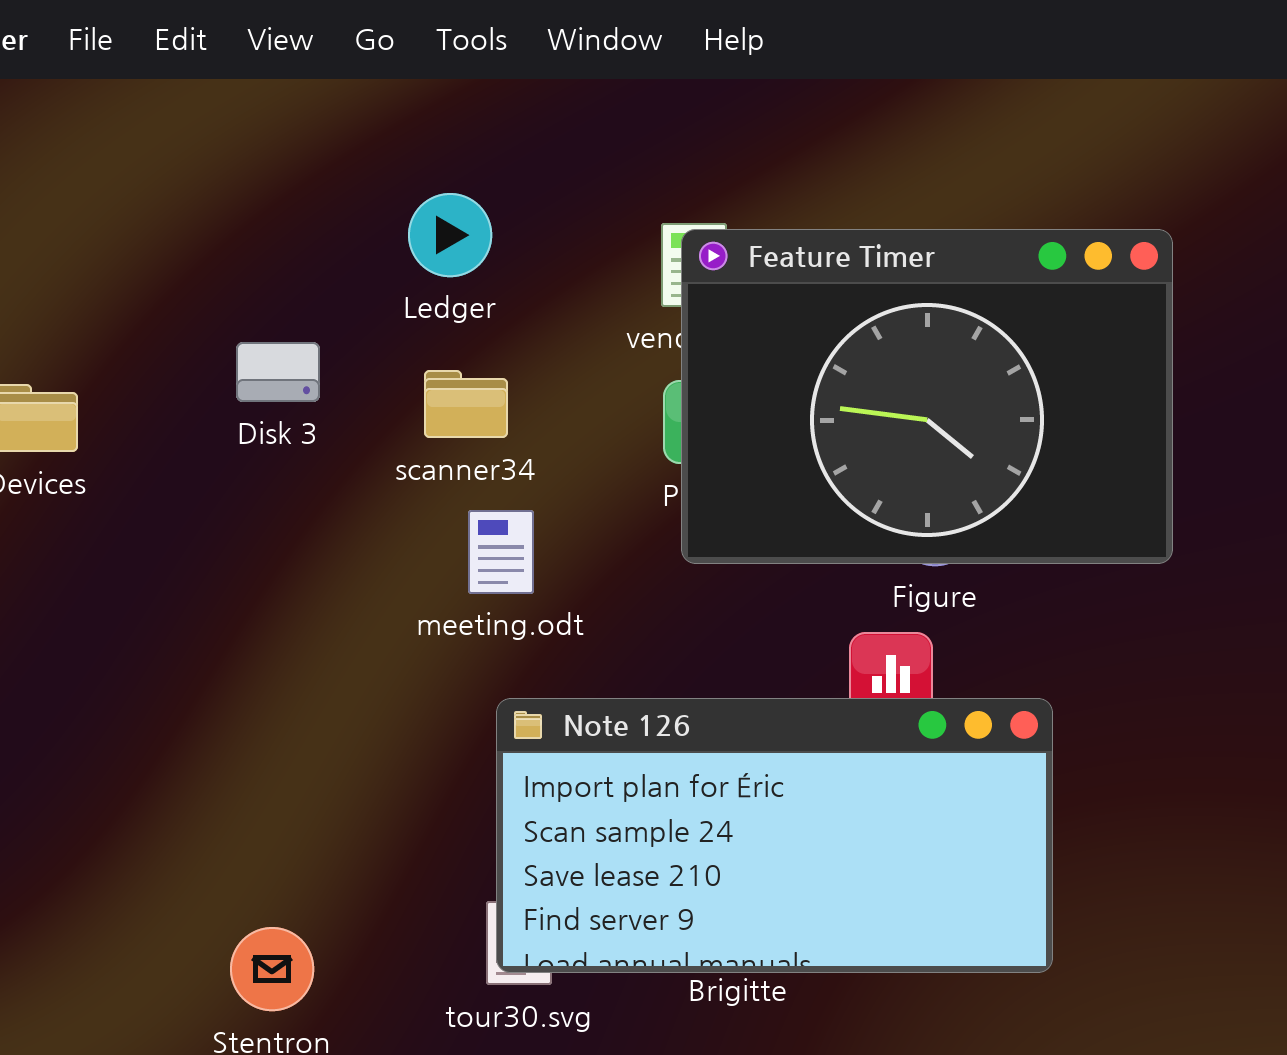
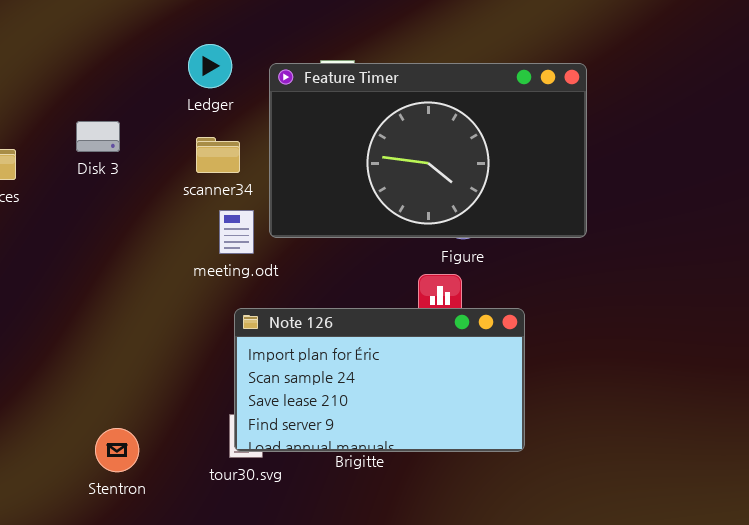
Feature Timer: [681,229,1173,564] -> [269,63,587,238], resized
Disk 3: [236,342,320,402] -> [76,121,120,152], moved

